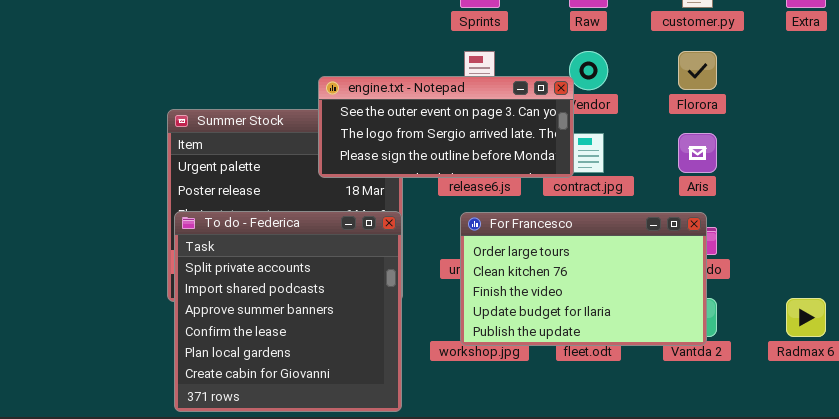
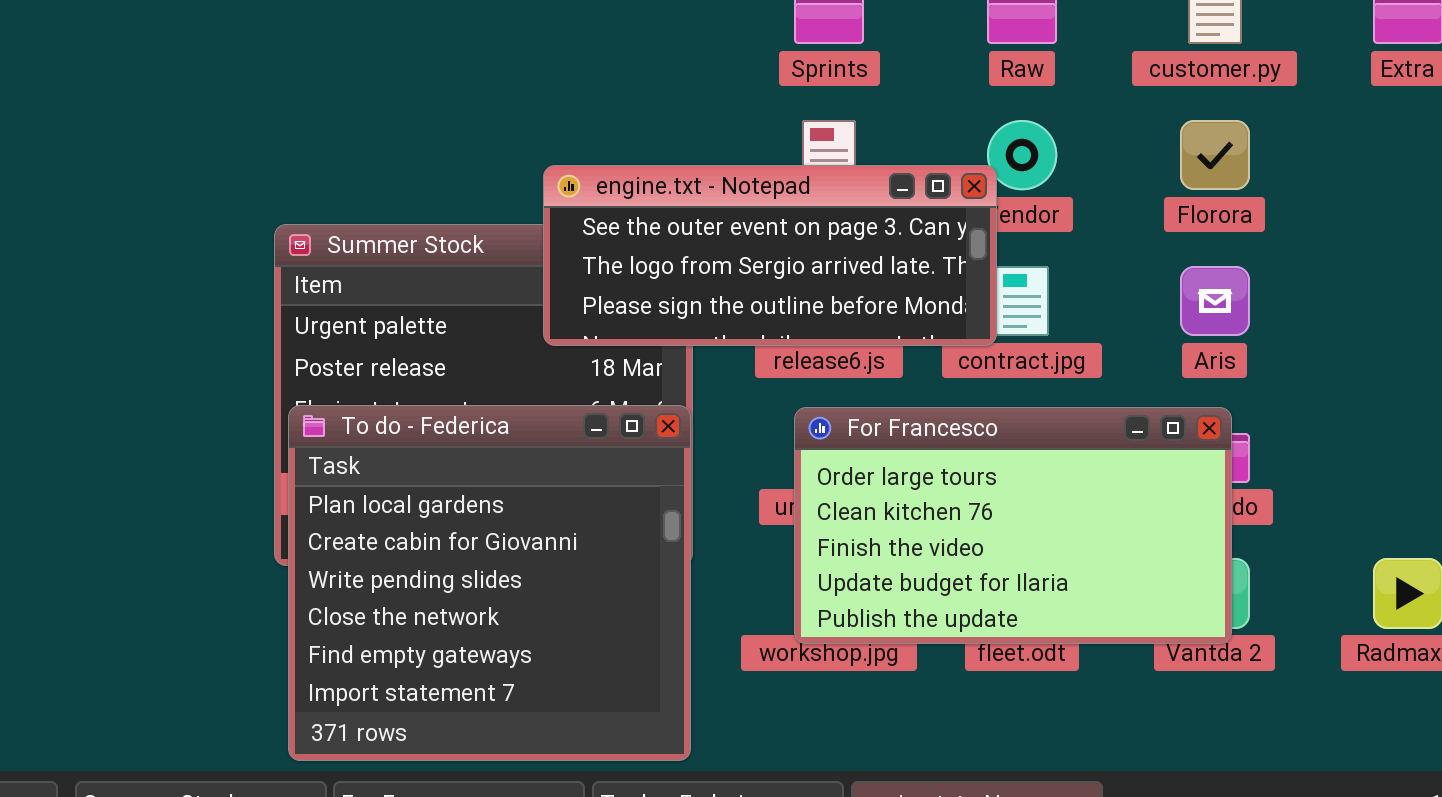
To do - Federica: [174,211,402,412] -> [288,405,691,761], scrolled down 4 rows

